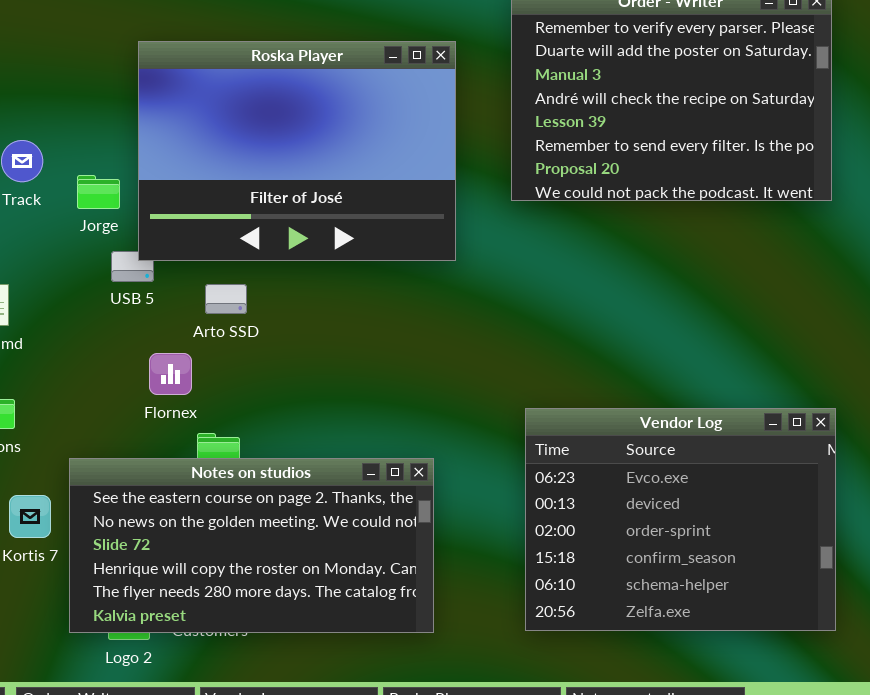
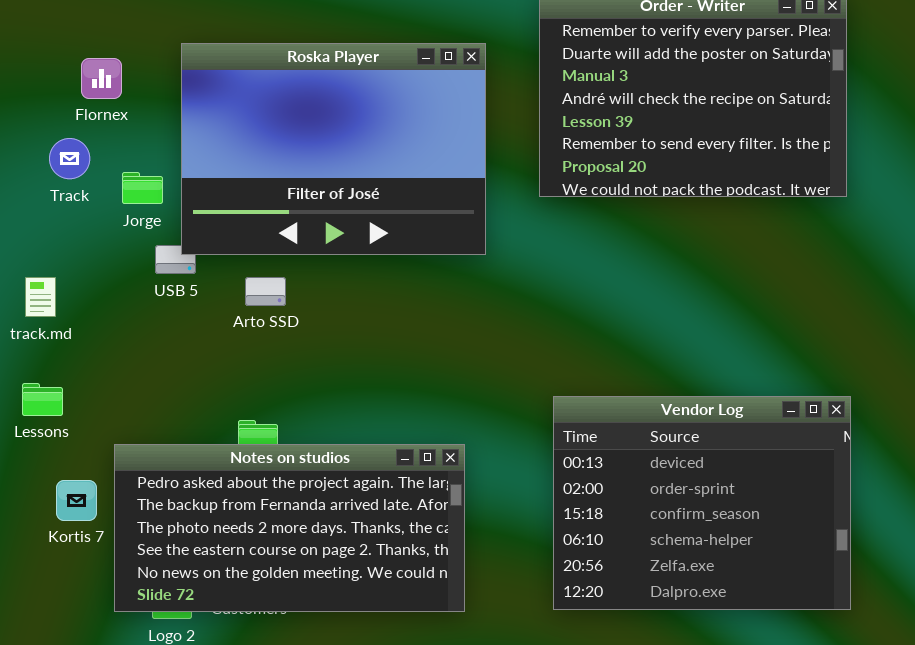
Flornex: [149,353,192,395] -> [81,58,122,99], moved
Vendor Log: [525,408,836,631] -> [553,396,851,610], scrolled down 1 row
Notes on studios: [69,458,434,633] -> [114,444,465,612], scrolled up 3 rows

